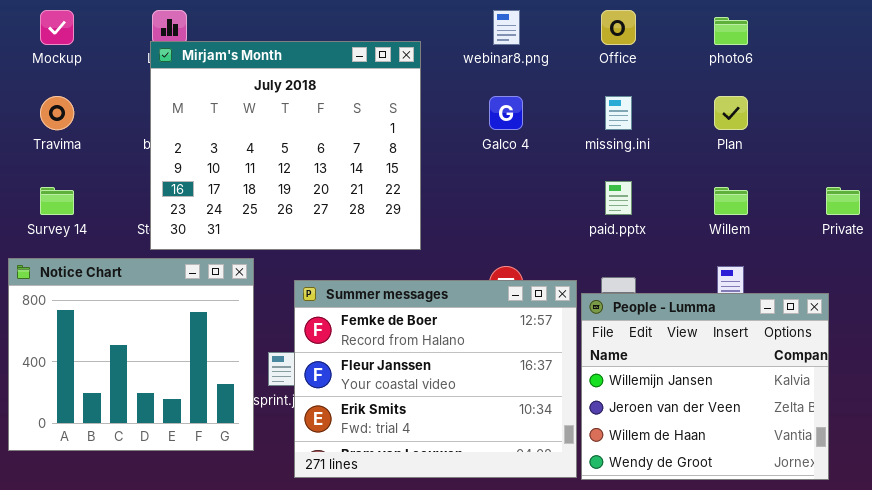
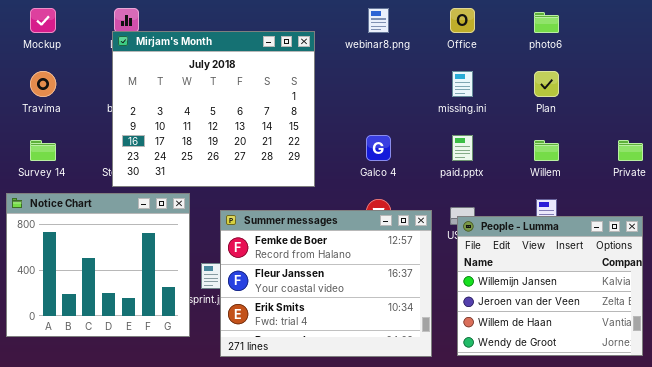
Galco 4: [489,96,523,130] -> [366,135,391,161], moved
People - Lumma: [581,293,829,480] -> [457,216,643,356], moved

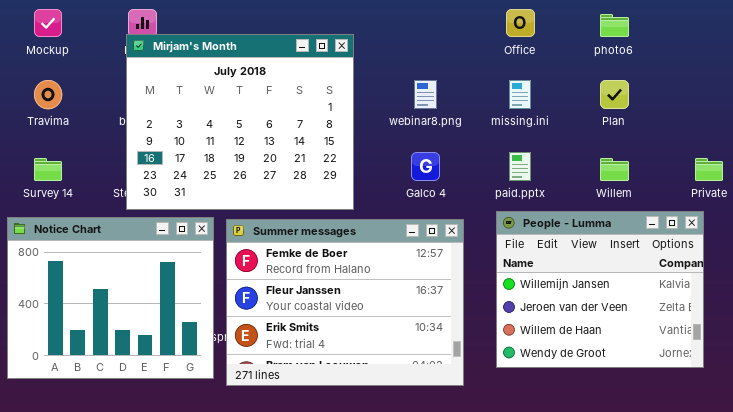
webinar8.png: [368,8,389,33] -> [414,80,437,109], moved
Summer messages: [220,210,432,357] -> [226,219,464,386], moved
People - Lumma: [457,216,643,356] -> [496,211,704,368], moved

